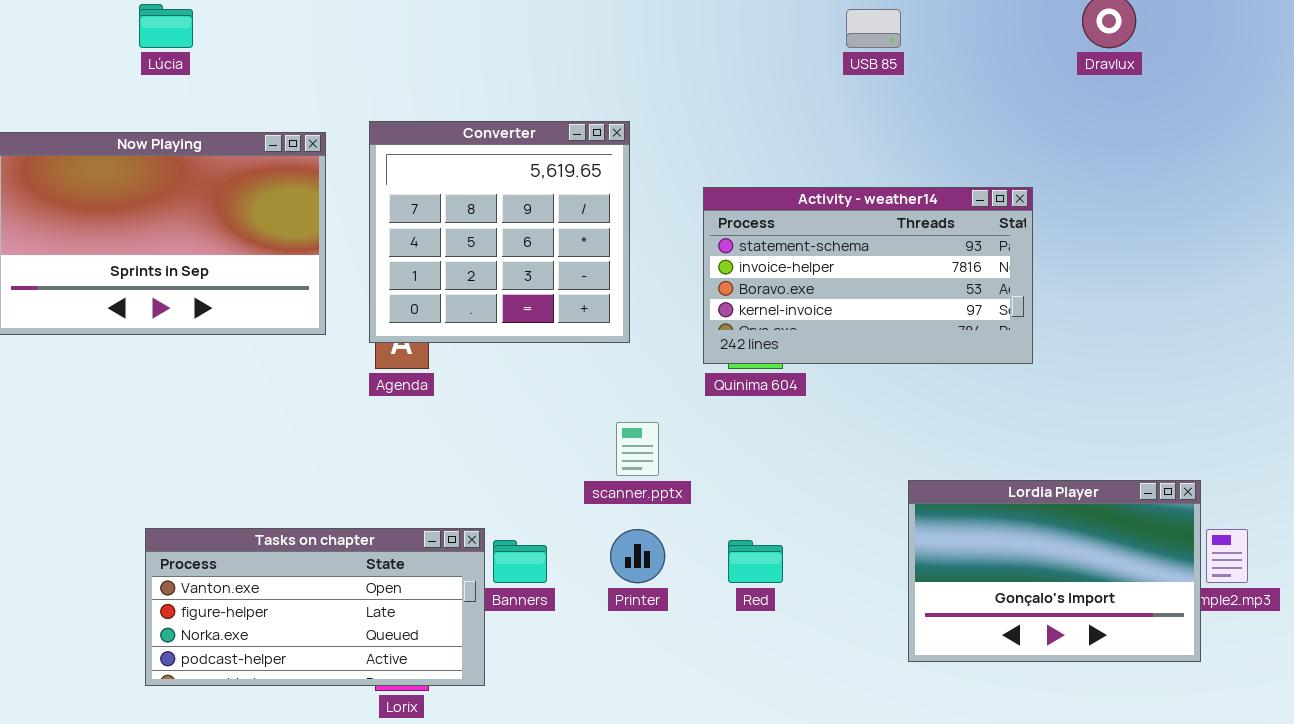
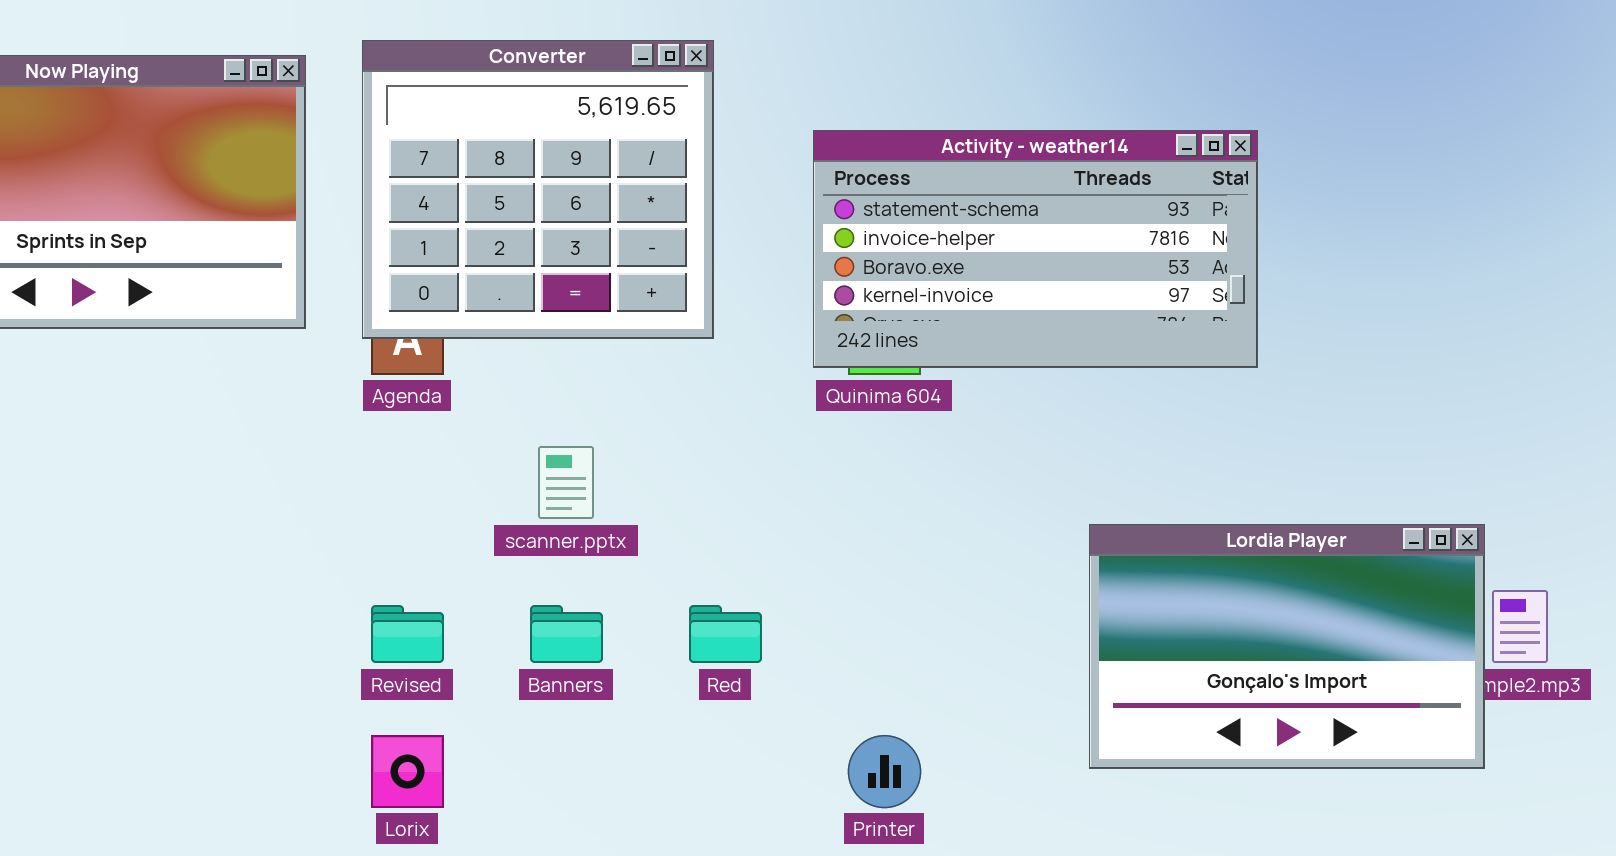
scanner.pptx: [616,422,659,476] -> [538,446,594,519], moved
Tasks on chapter: [145,528,485,686] -> none, closed
Printer: [610,529,665,583] -> [848,735,921,808], moved
Red: [728,540,783,583] -> [689,605,762,663], moved

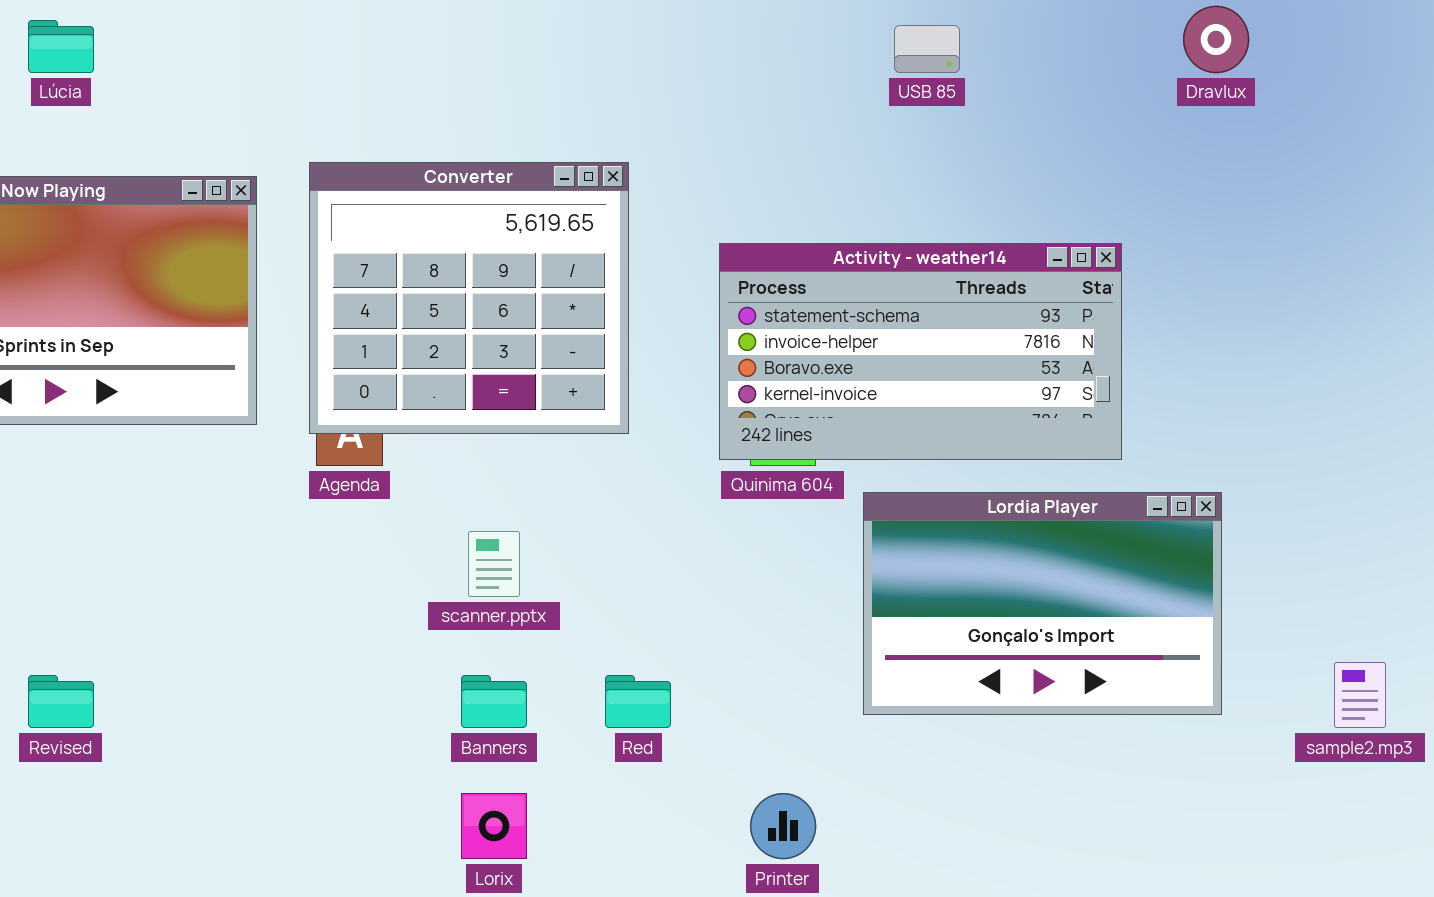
Lordia Player: [1089,524,1485,769] -> [863,492,1222,715], moved
Revised: [371,605,444,663] -> [28,675,94,728], moved
Lorix: [371,735,444,808] -> [461,793,527,859], moved

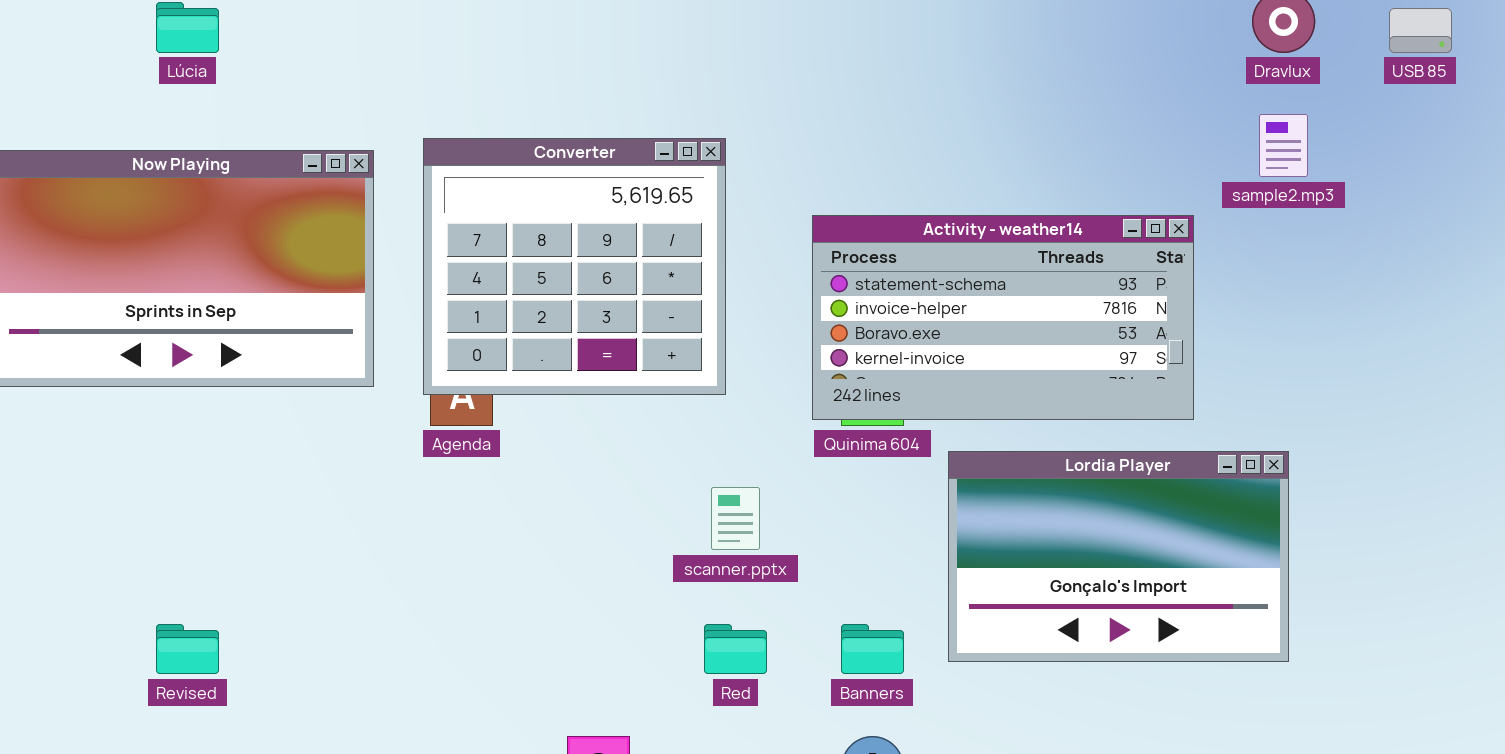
USB 85: [894,25,960,73] -> [1389,8,1452,53], moved
scanner.pptx: [468,531,520,597] -> [711,487,760,550], moved
sample2.mp3: [1334,662,1386,728] -> [1259,114,1308,177], moved
Banners: [461,675,527,728] -> [841,624,904,674], moved

